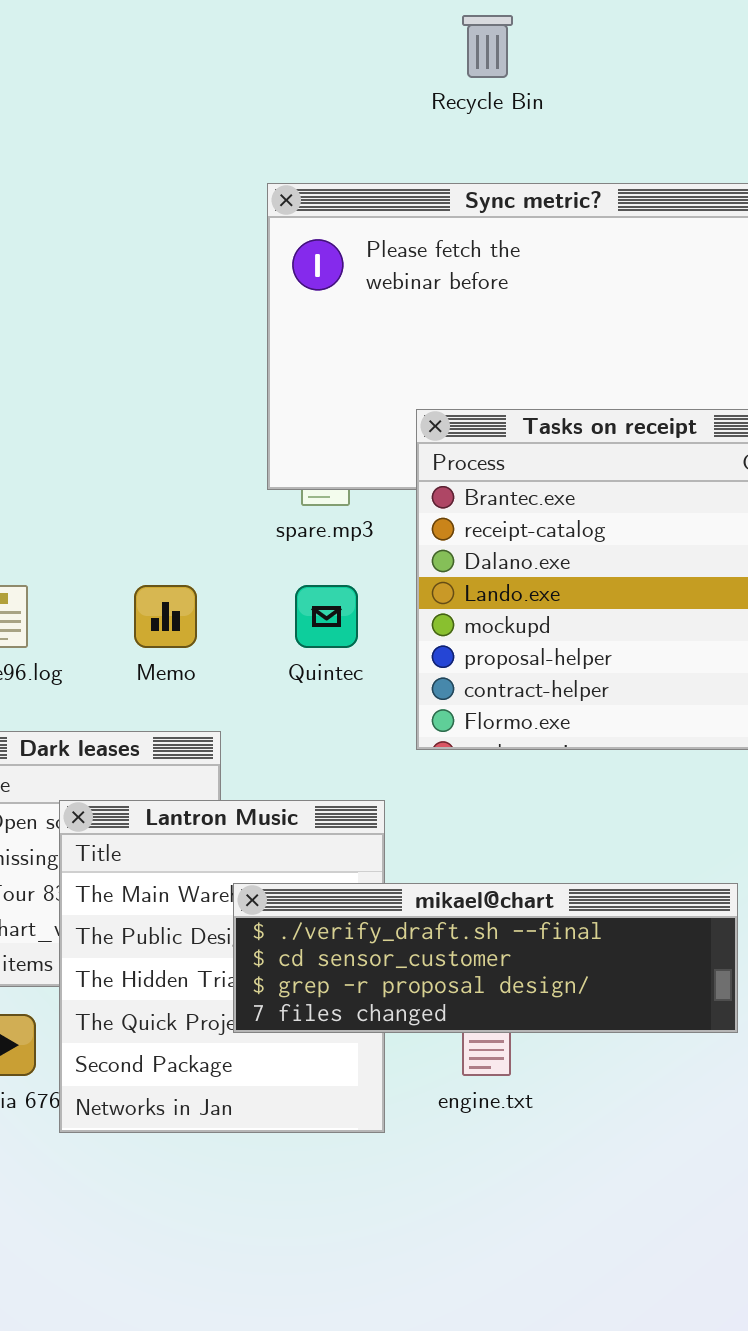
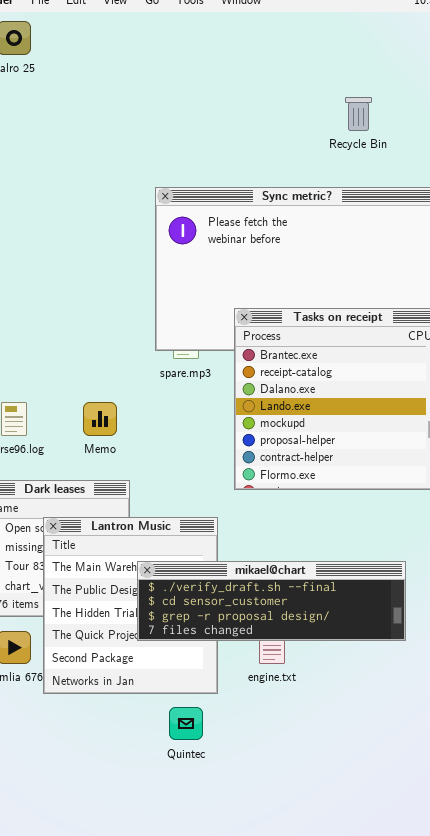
Recycle Bin: [462,15,513,78] -> [345,97,372,131], moved
Quintec: [295,585,358,648] -> [169,707,203,740], moved

